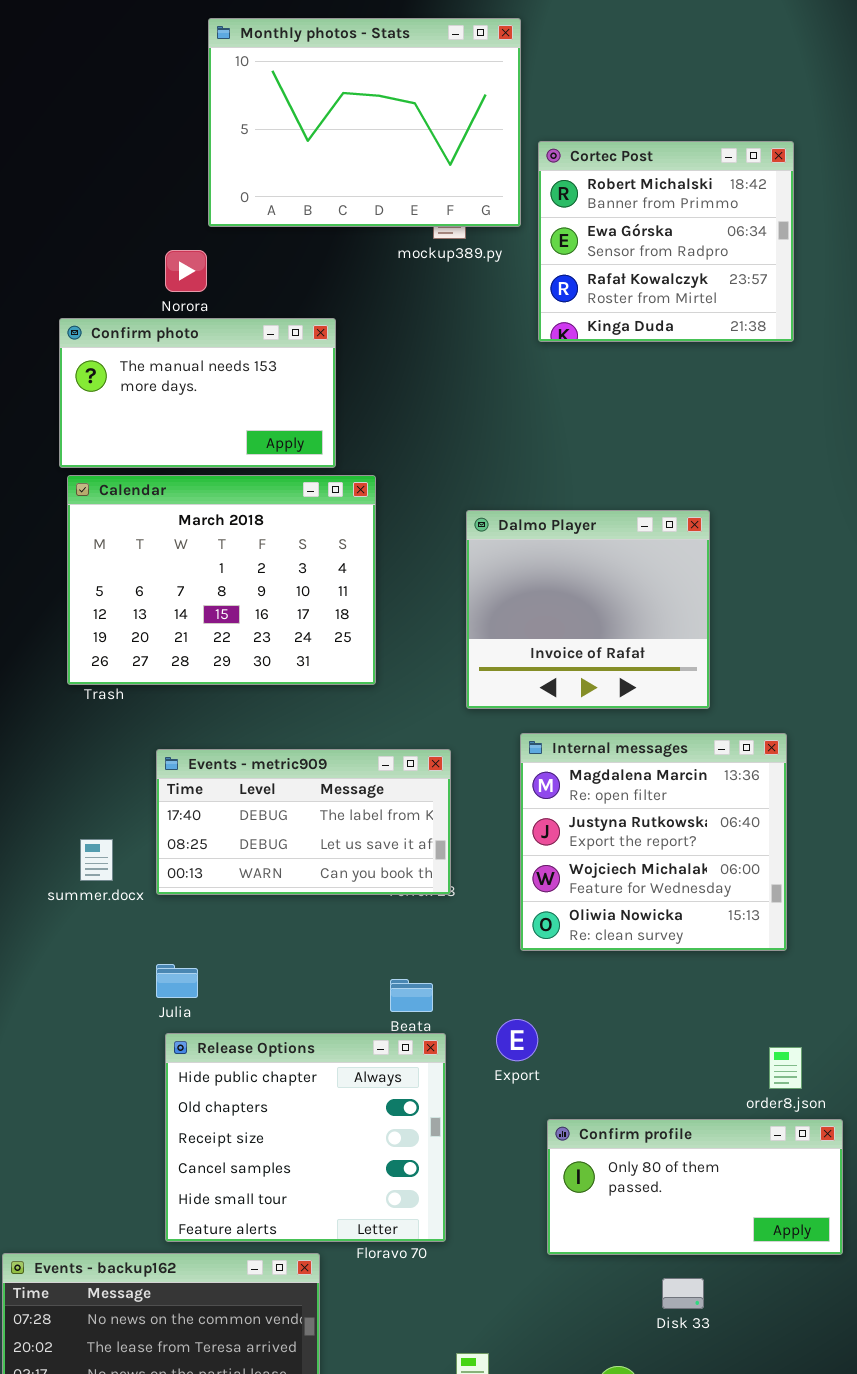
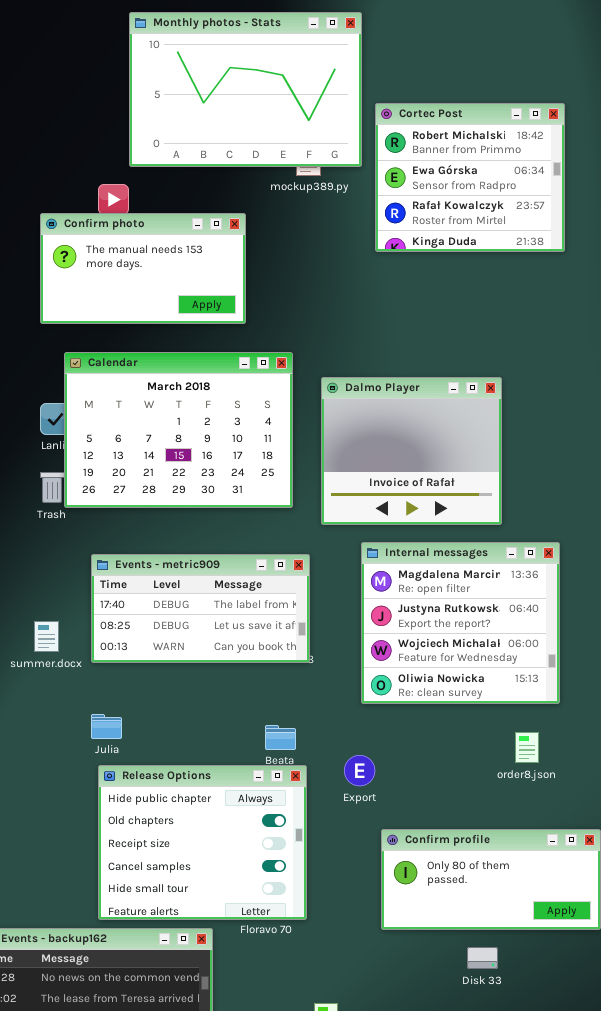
Confirm photo: [59,318,336,468] -> [40,213,246,324], moved
Calendar: [67,475,376,685] -> [64,352,293,508], moved
order8.json: [769,1047,802,1089] -> [515,732,539,763], moved

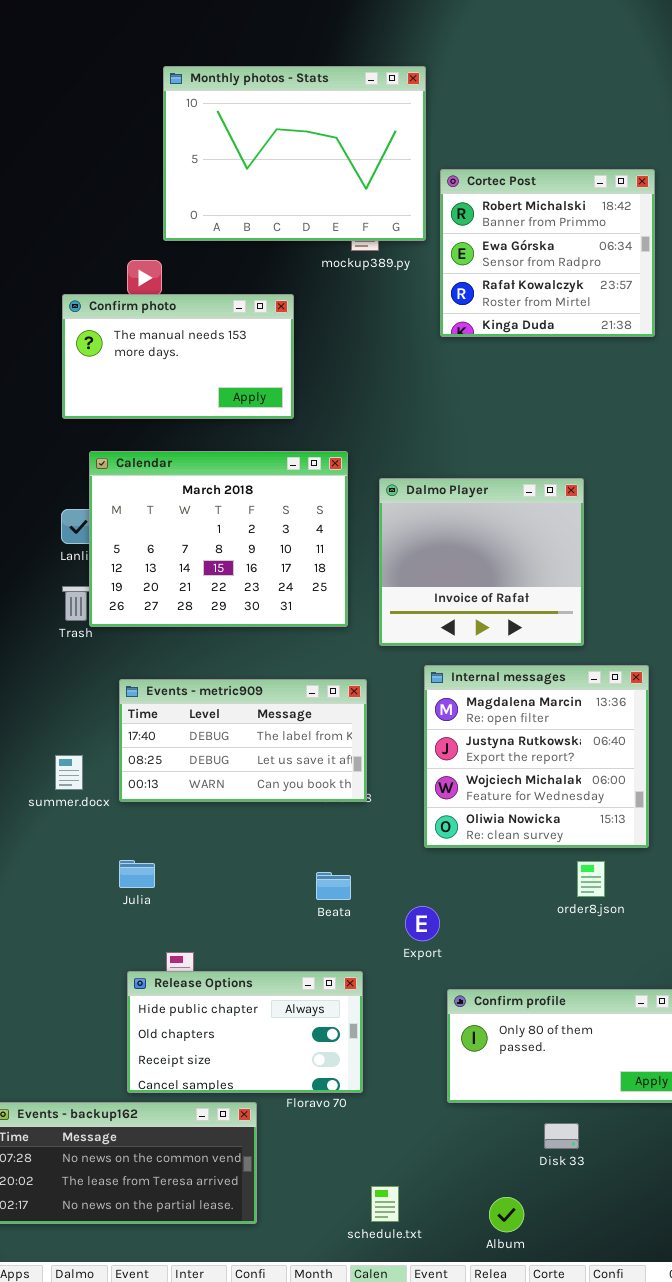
order8.json: [515,732,539,763] -> [577,861,605,897], moved
Release Options: [98,765,307,920] -> [127,971,363,1093], resized

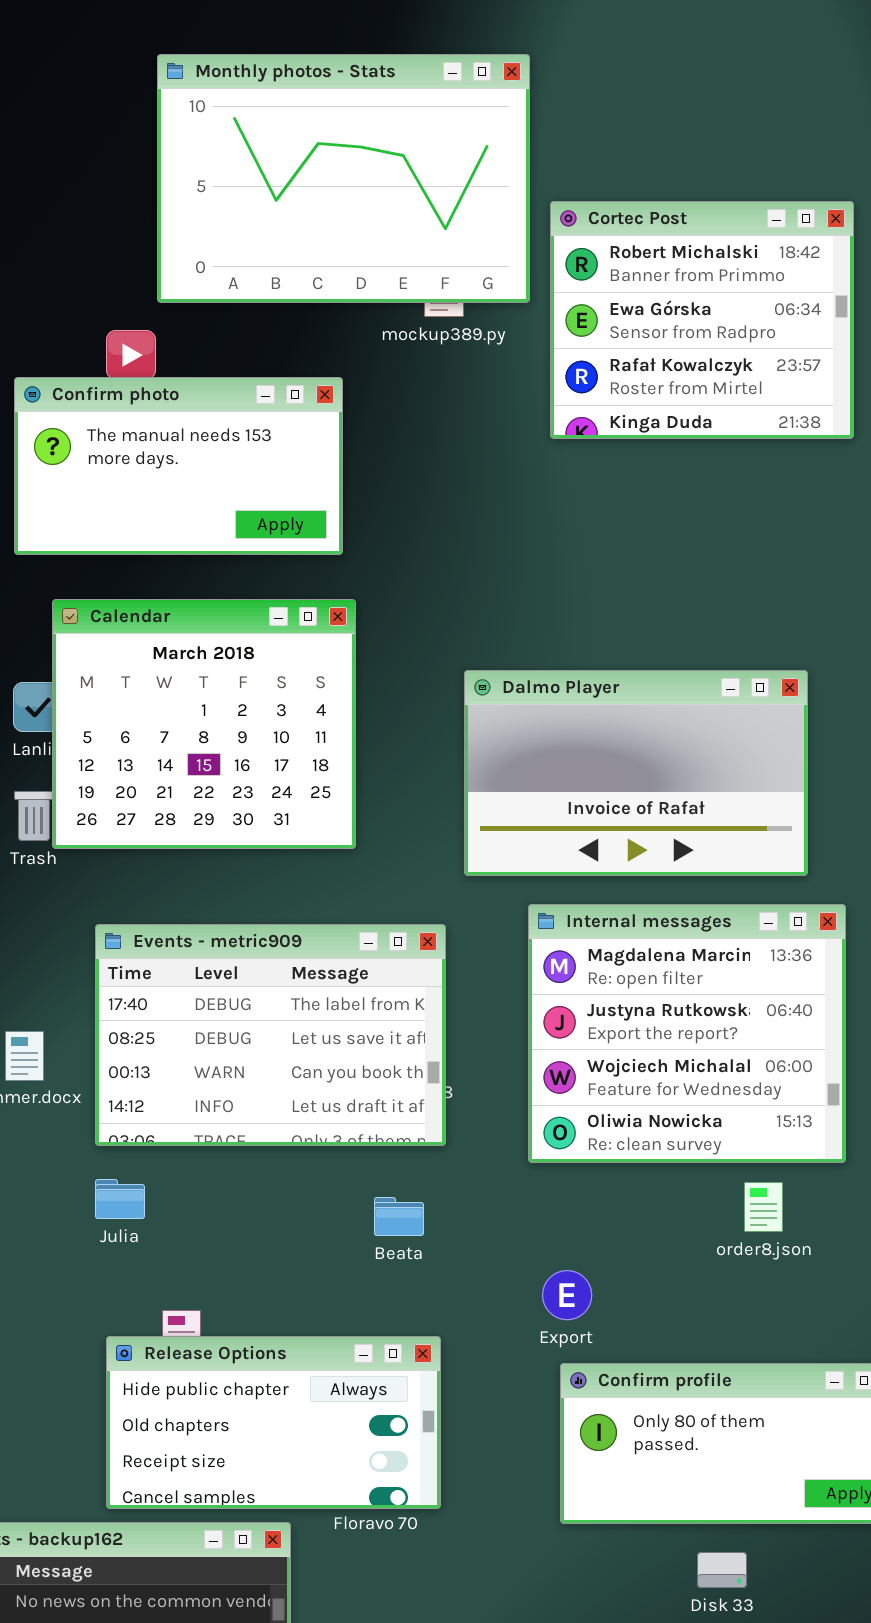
Calendar: [89,451,348,627] -> [52,599,356,849], resized
Dalmo Player: [379,478,584,646] -> [464,670,808,876], resized
Events - metric909: [119,679,367,802] -> [95,924,446,1146], resized
Export: [405,906,440,941] -> [542,1270,592,1320], moved

